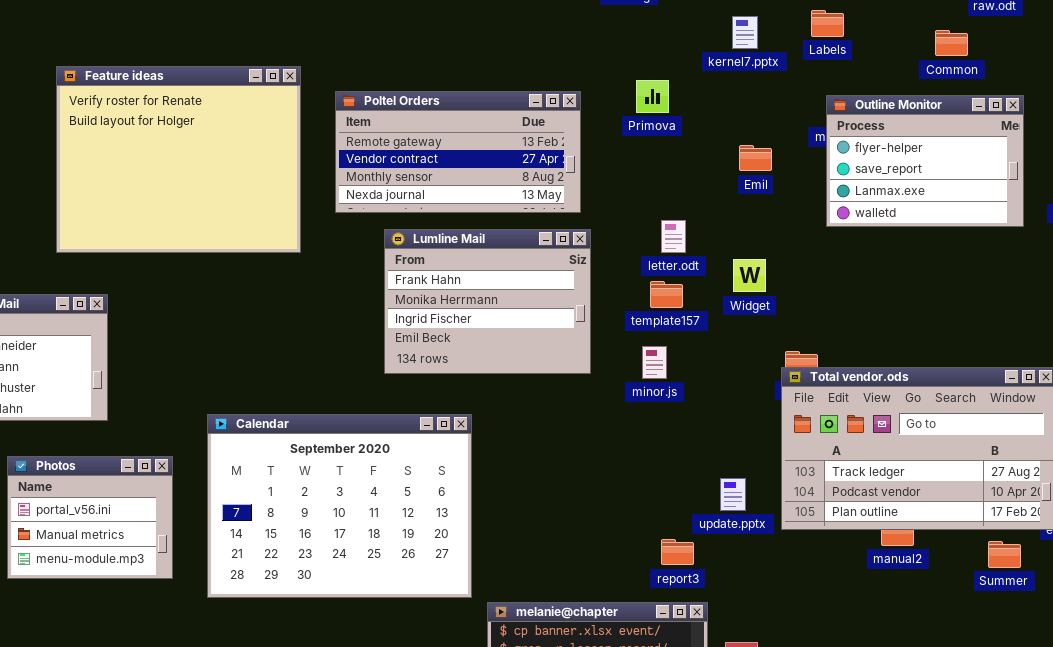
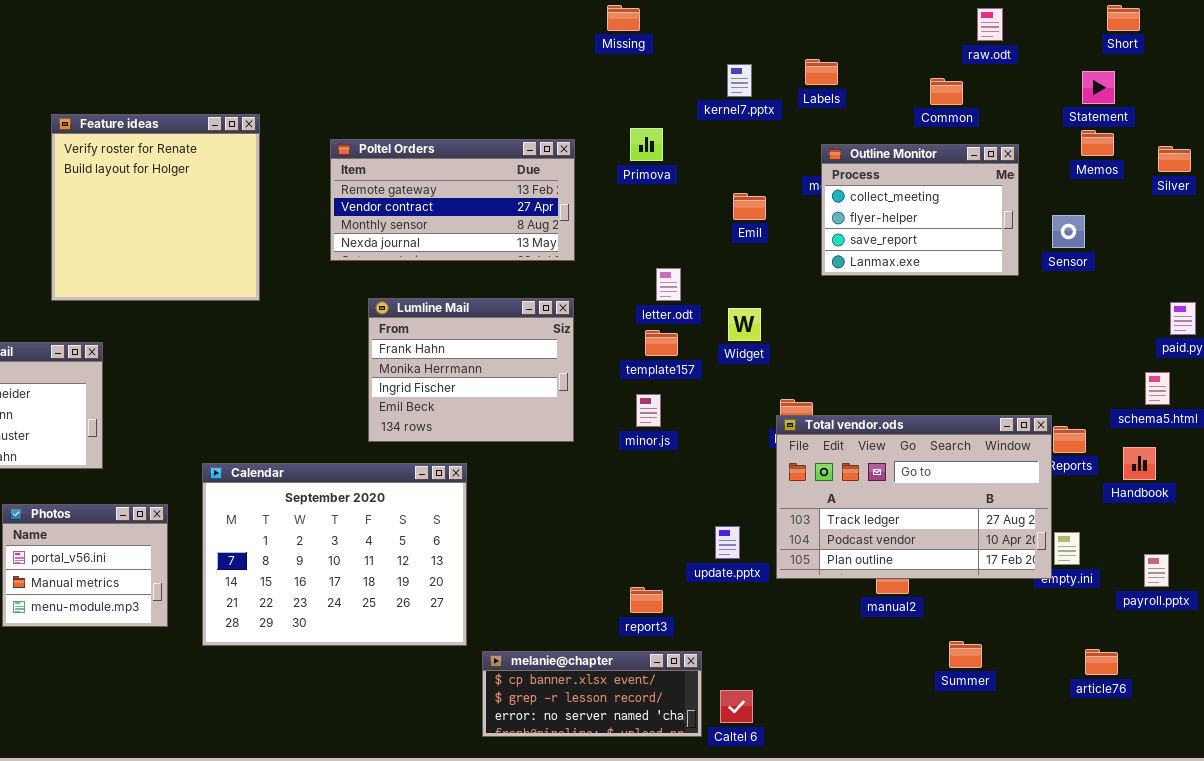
Feature ideas: [56,66,301,253] -> [51,114,260,301], resized
Outline Monitor: [826,95,1024,227] -> [821,144,1019,276], scrolled up 1 row
Lumline Mail: [384,229,591,374] -> [368,298,574,442], moved
report3: [661,539,694,565] -> [630,587,663,613], moved
Summer: [988,541,1021,568] -> [949,641,982,668], moved

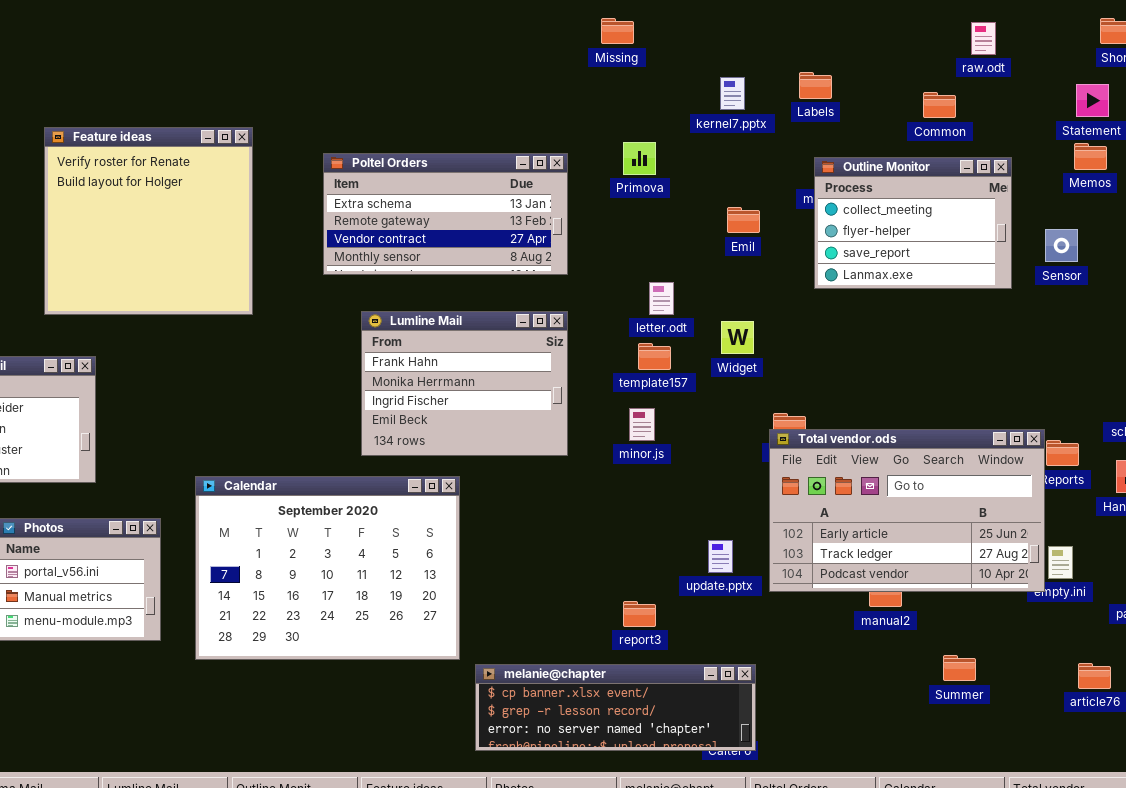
Poltel Orders: [330,139,575,261] -> [323,153,568,275], scrolled up 1 row
Total vendor.ods: [776,415,1052,579] -> [769,429,1045,592], scrolled up 1 row
melanie@chapter: [482,651,702,737] -> [475,664,756,751], resized

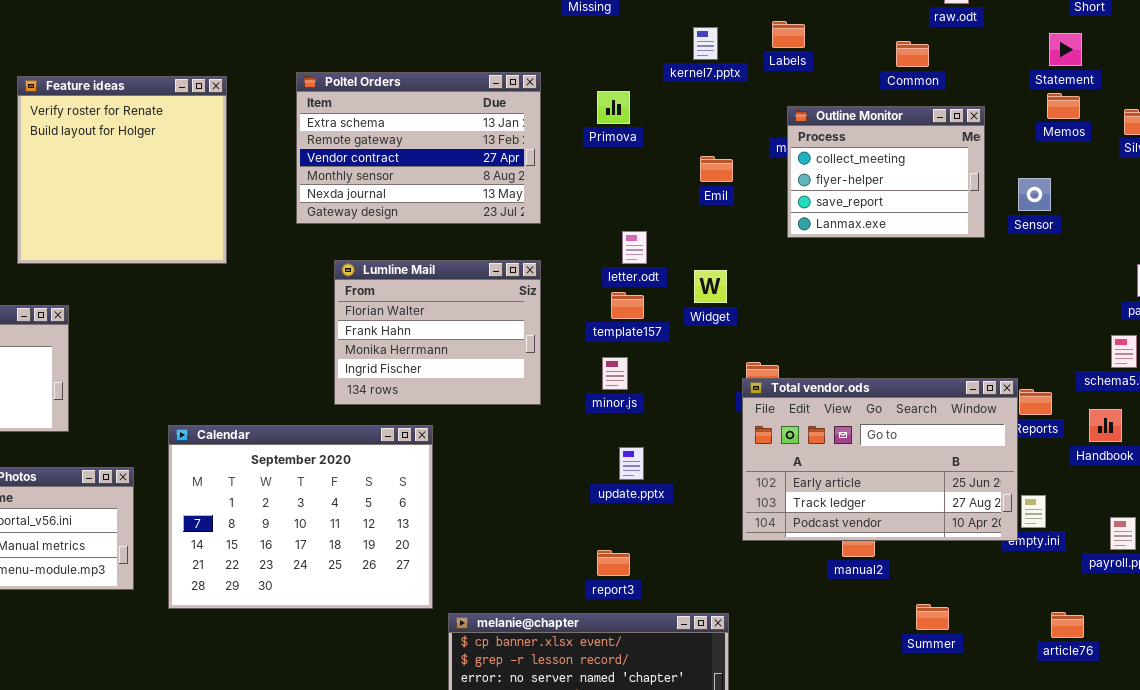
Poltel Orders: [323,153,568,275] -> [296,72,541,224], resized
Lumline Mail: [361,311,568,456] -> [334,260,541,405], scrolled up 1 row
update.pptx: [708,540,733,573] -> [619,447,644,480], moved

